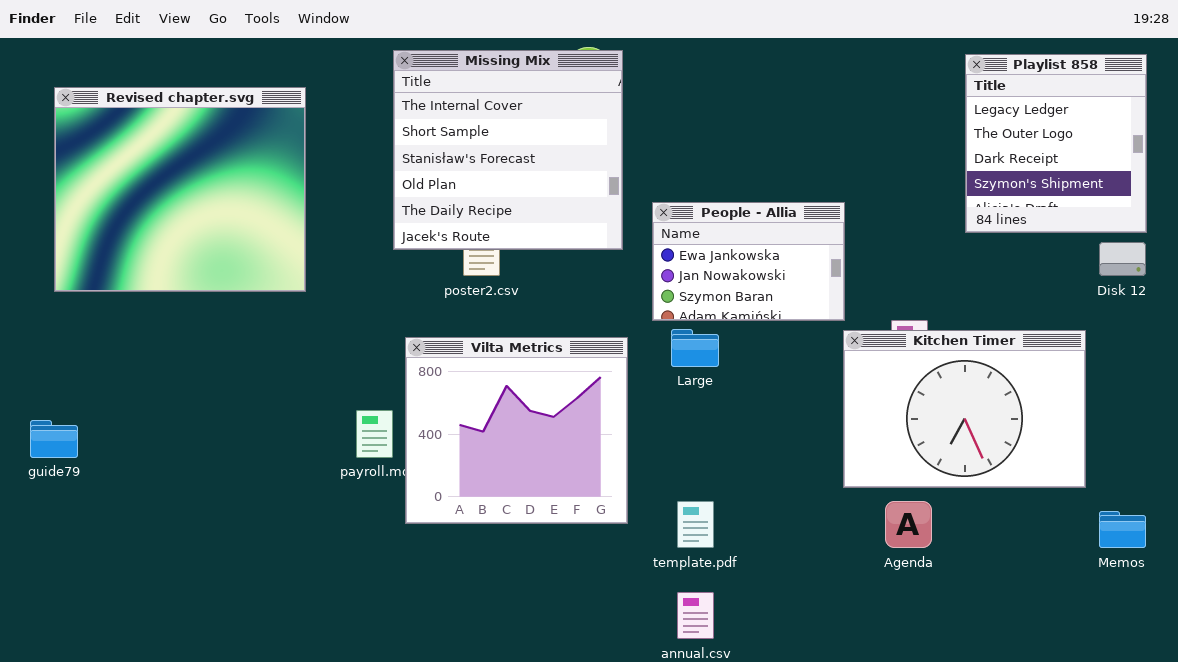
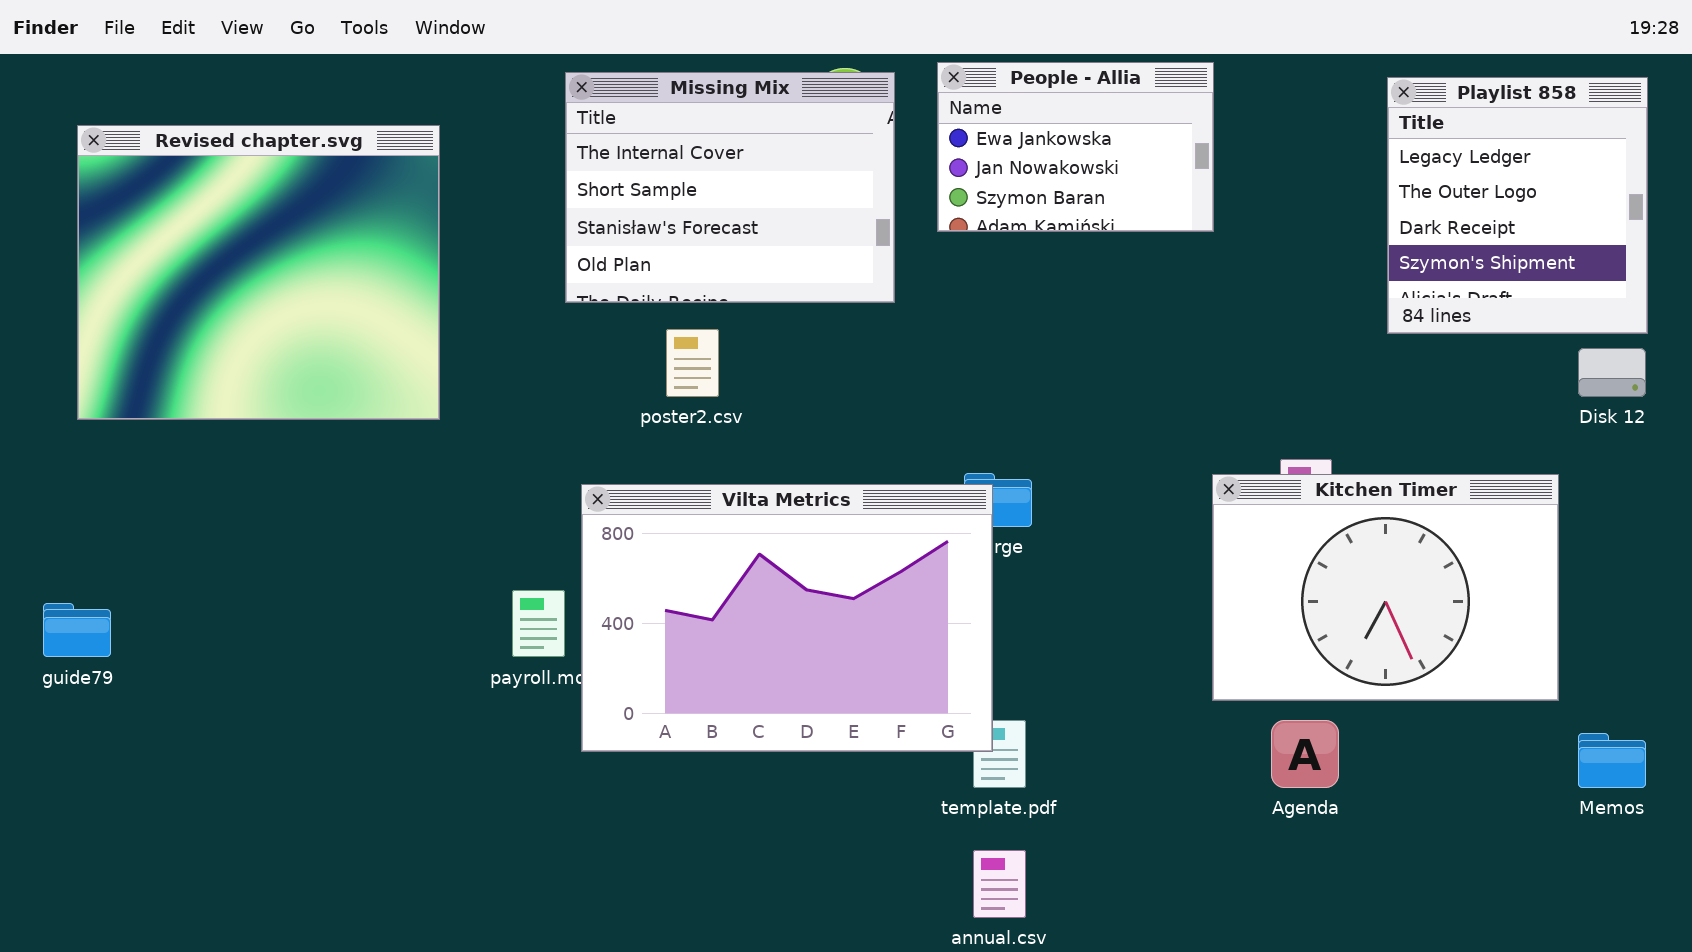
Missing Mix: [393,50,623,250] -> [565,72,895,303], resized
People - Allia: [652,202,845,321] -> [937,62,1214,232], moved
Vilta Metrics: [405,337,628,524] -> [581,484,993,752], resized

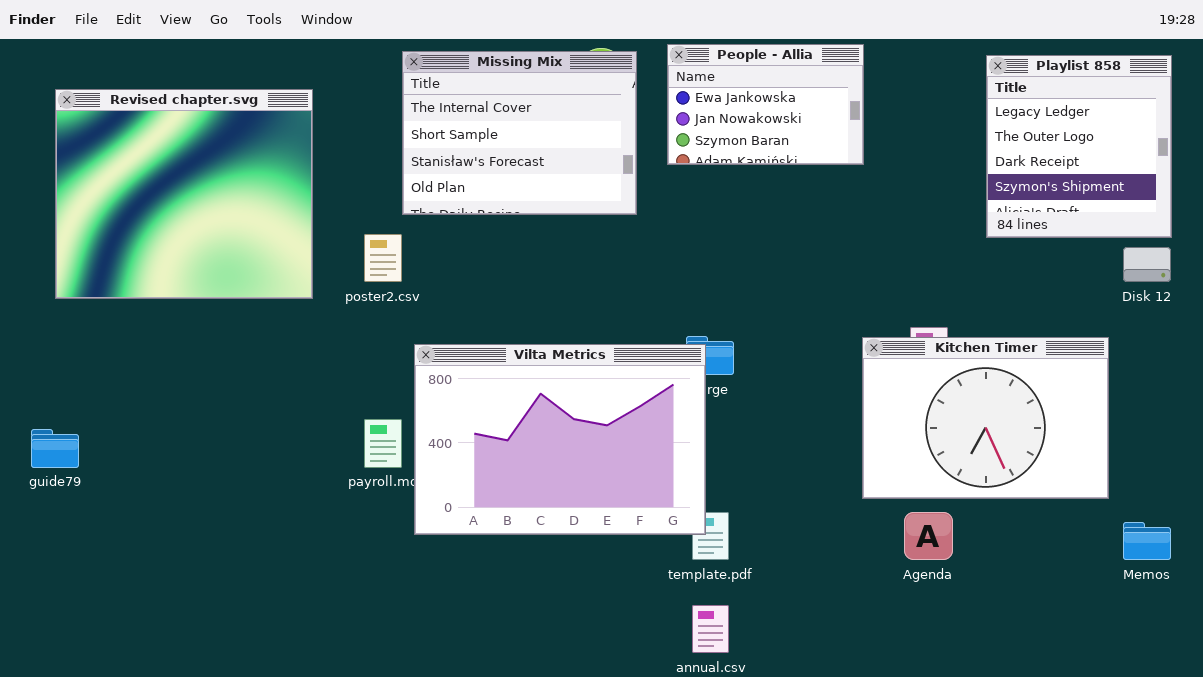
poster2.csv: [666,329,719,397] -> [364,234,402,282], moved

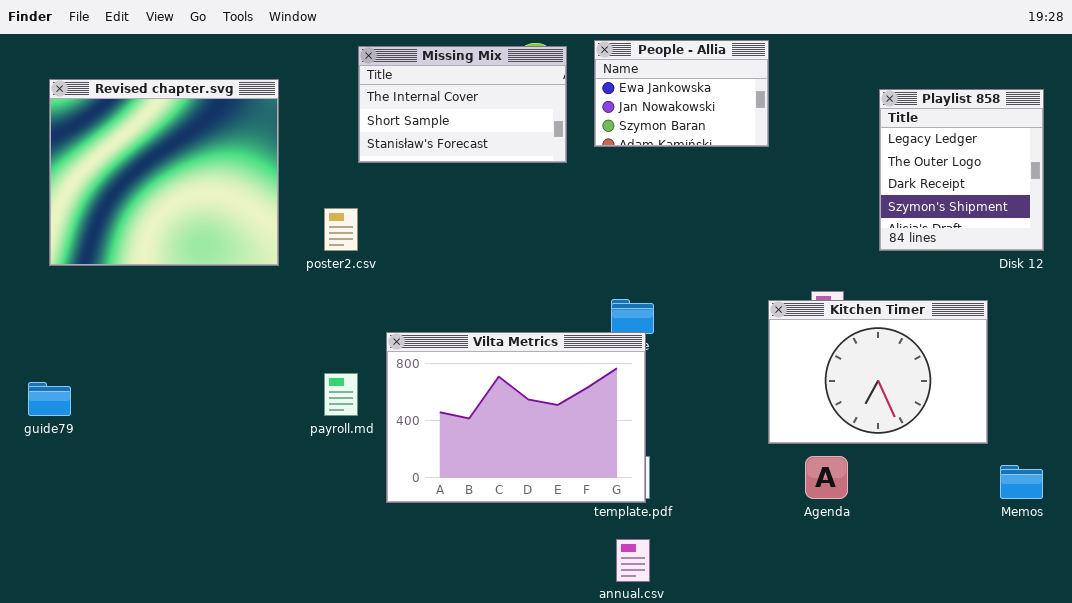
Missing Mix: [402,51,637,215] -> [358,46,567,163], resized
Playlist 858: [986,55,1172,238] -> [879,89,1044,251], moved
Vilta Metrics: [414,344,706,535] -> [386,332,646,503], moved

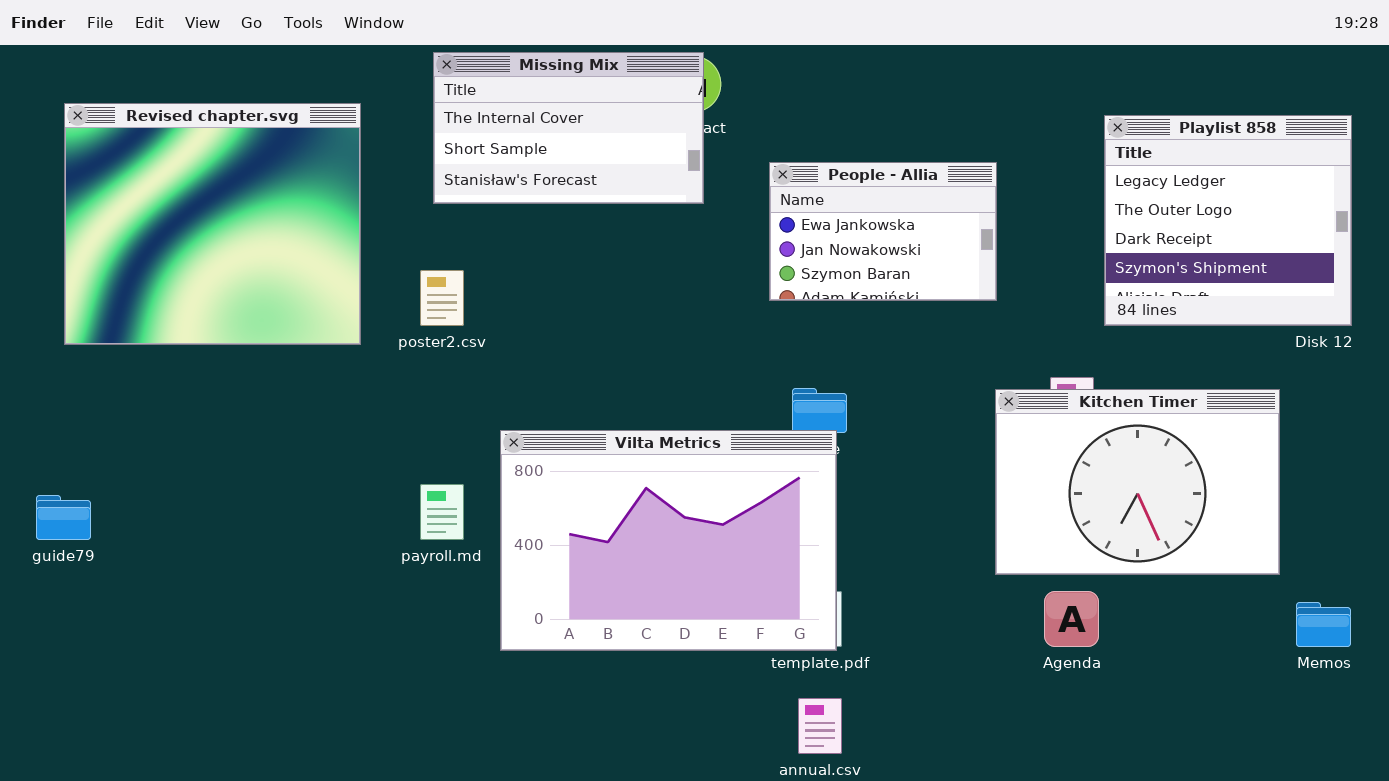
People - Allia: [594,40,769,147] -> [769,162,997,301], moved
Missing Mix: [358,46,567,163] -> [433,52,704,204], moved
Playlist 858: [879,89,1044,251] -> [1104,115,1352,326], resized

